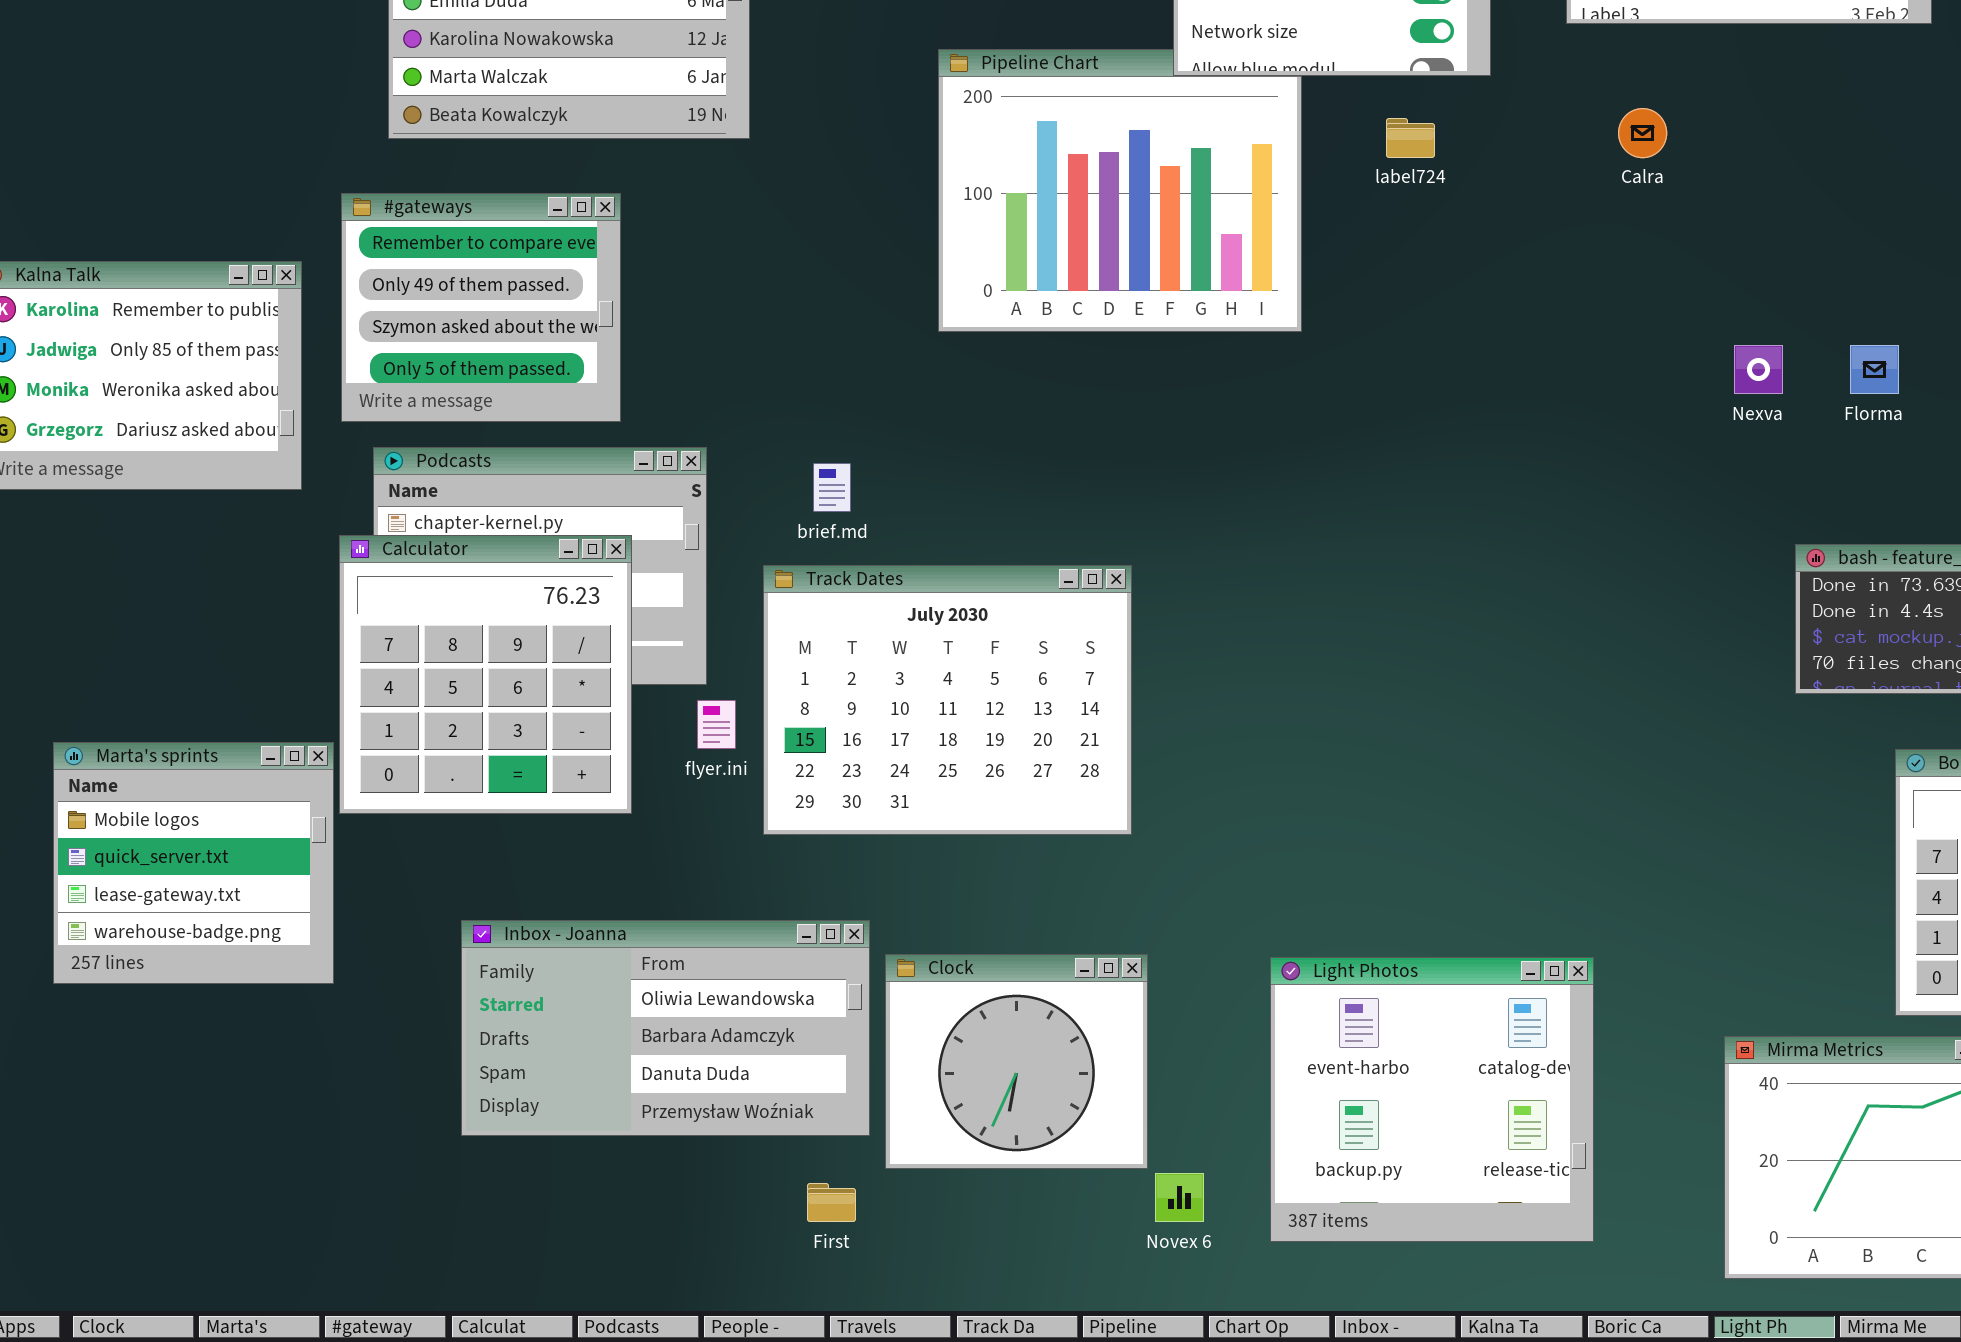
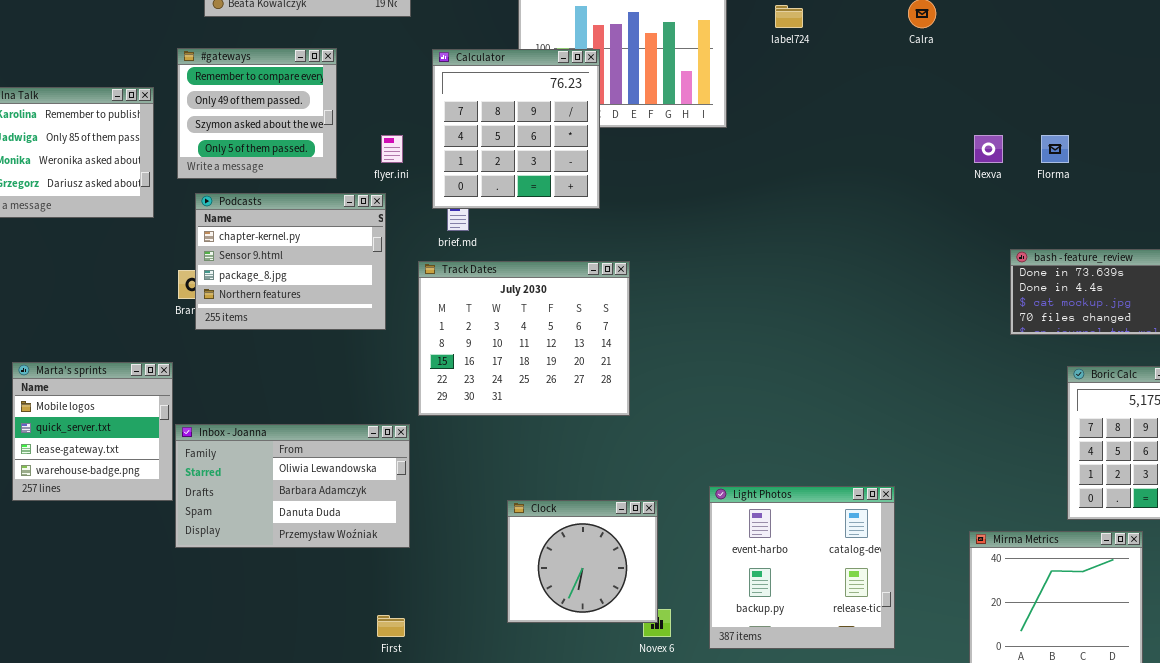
Calculator: [339,535,632,814] -> [432,49,600,209], moved
flyer.ini: [697,700,736,749] -> [381,135,403,163], moved
Inbox - Joanna: [461,920,870,1136] -> [175,424,410,548], moved
Clock: [885,954,1148,1169] -> [507,500,658,623], moved
First: [807,1183,856,1222] -> [377,615,405,637], moved

